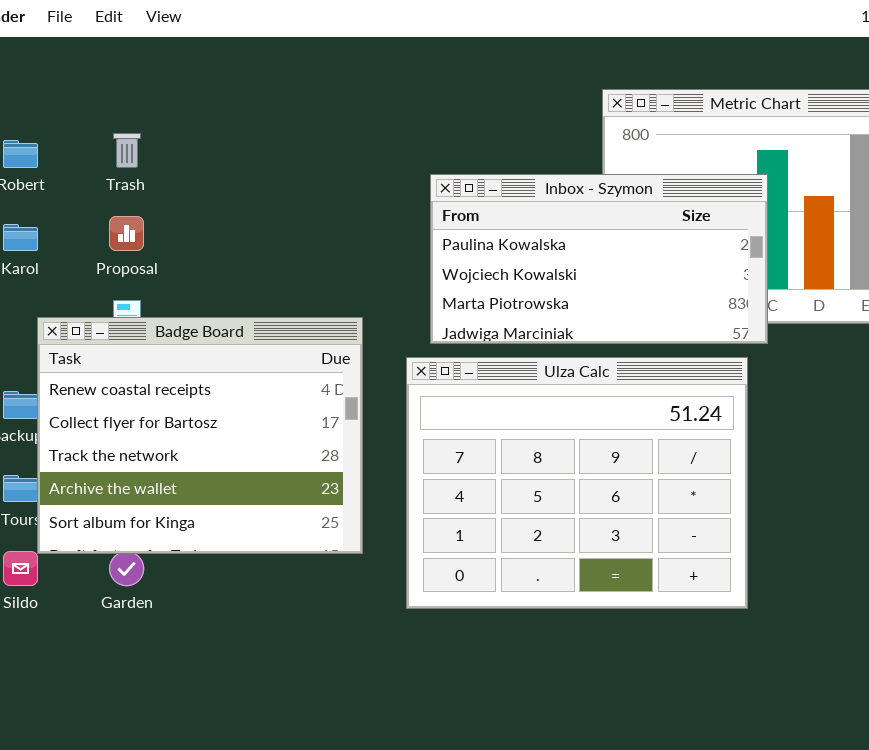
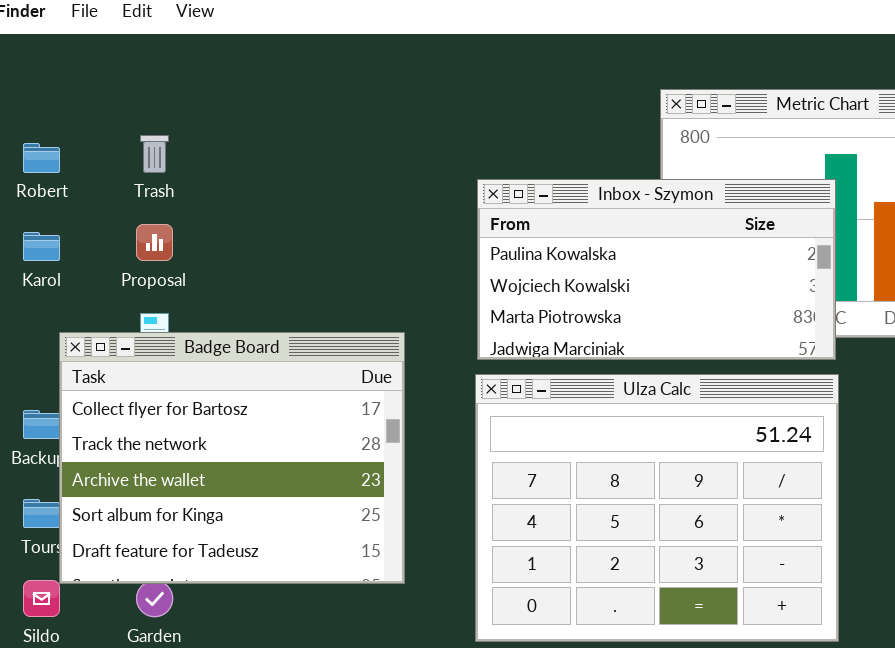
Badge Board: [37,317,363,554] -> [59,332,405,584], scrolled down 1 row
Ulza Calc: [406,357,748,609] -> [475,374,839,642], moved

